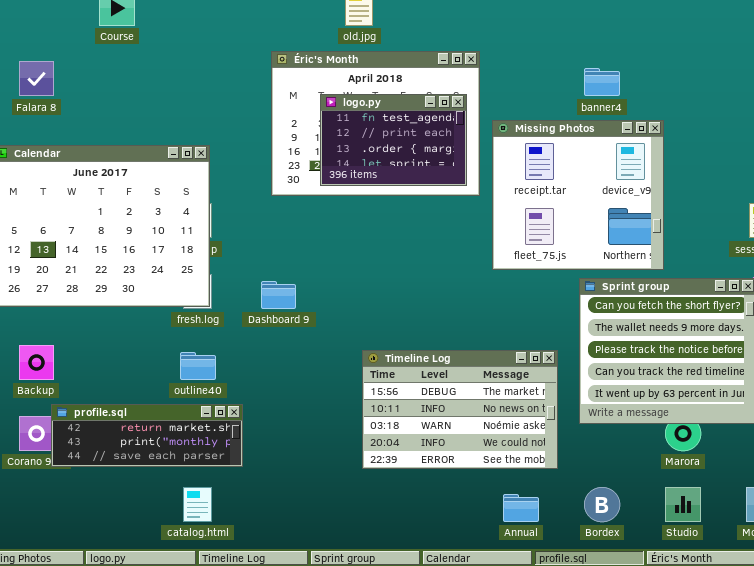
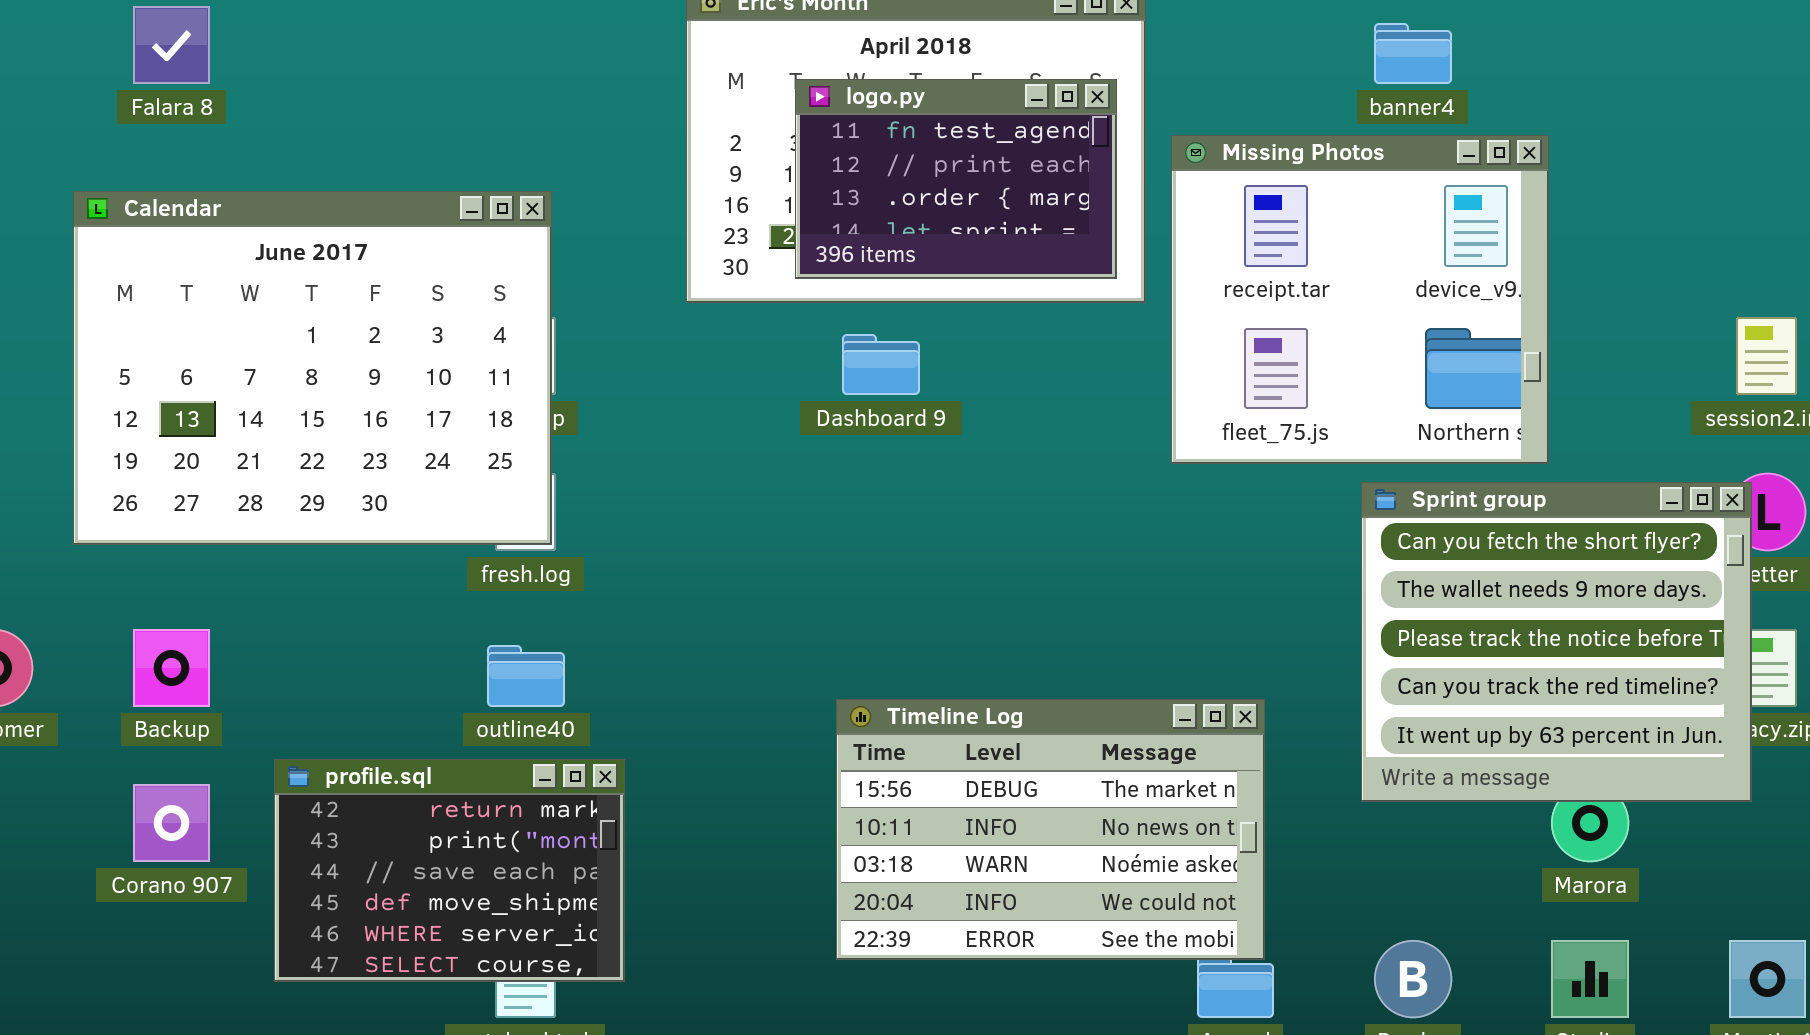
Dashboard 9: [261,281,296,309] -> [842,334,920,395], moved
Timeline Log: [362,350,558,469] -> [836,699,1265,960], moved
profile.sql: [51,404,243,467] -> [274,759,625,982], resized

